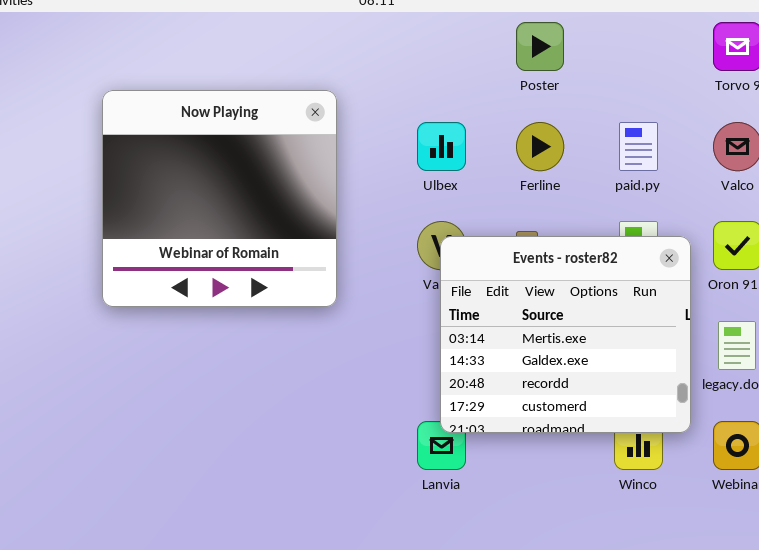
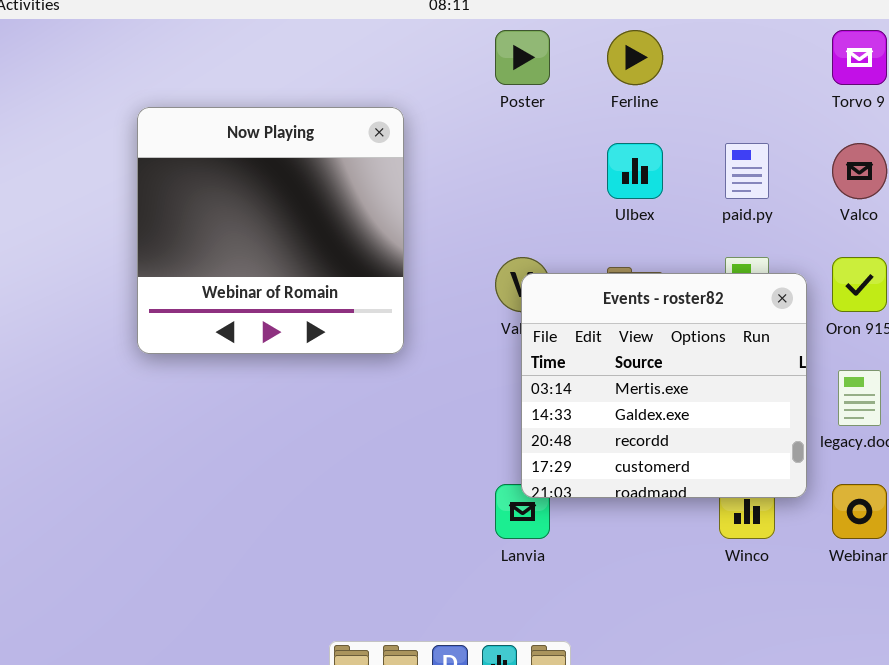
Poster: [516,22,564,71] -> [495,30,550,85], moved
Ulbex: [417,122,466,171] -> [607,143,663,199], moved
Ferline: [516,122,564,171] -> [607,30,663,85], moved

